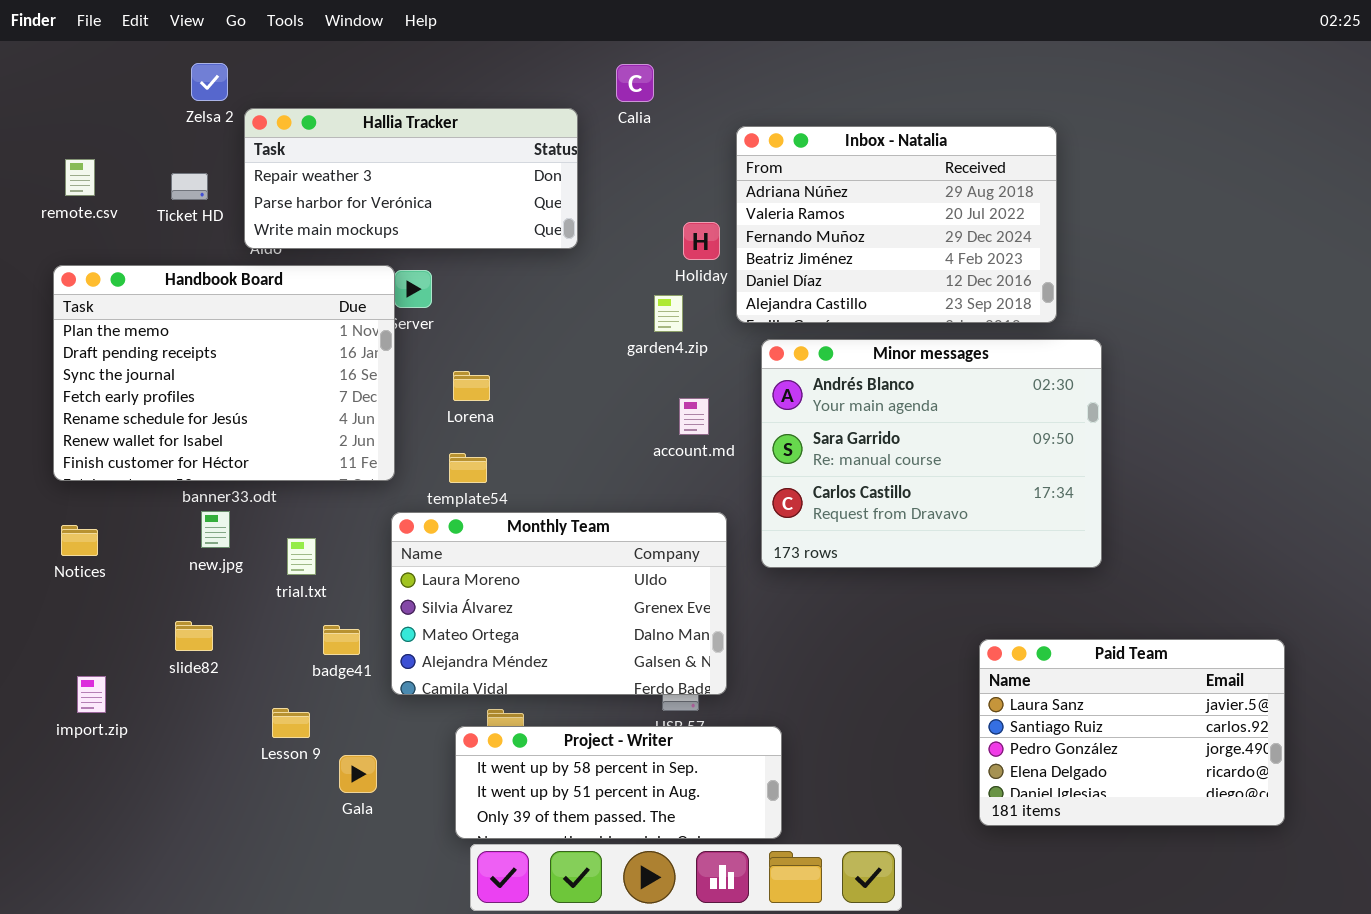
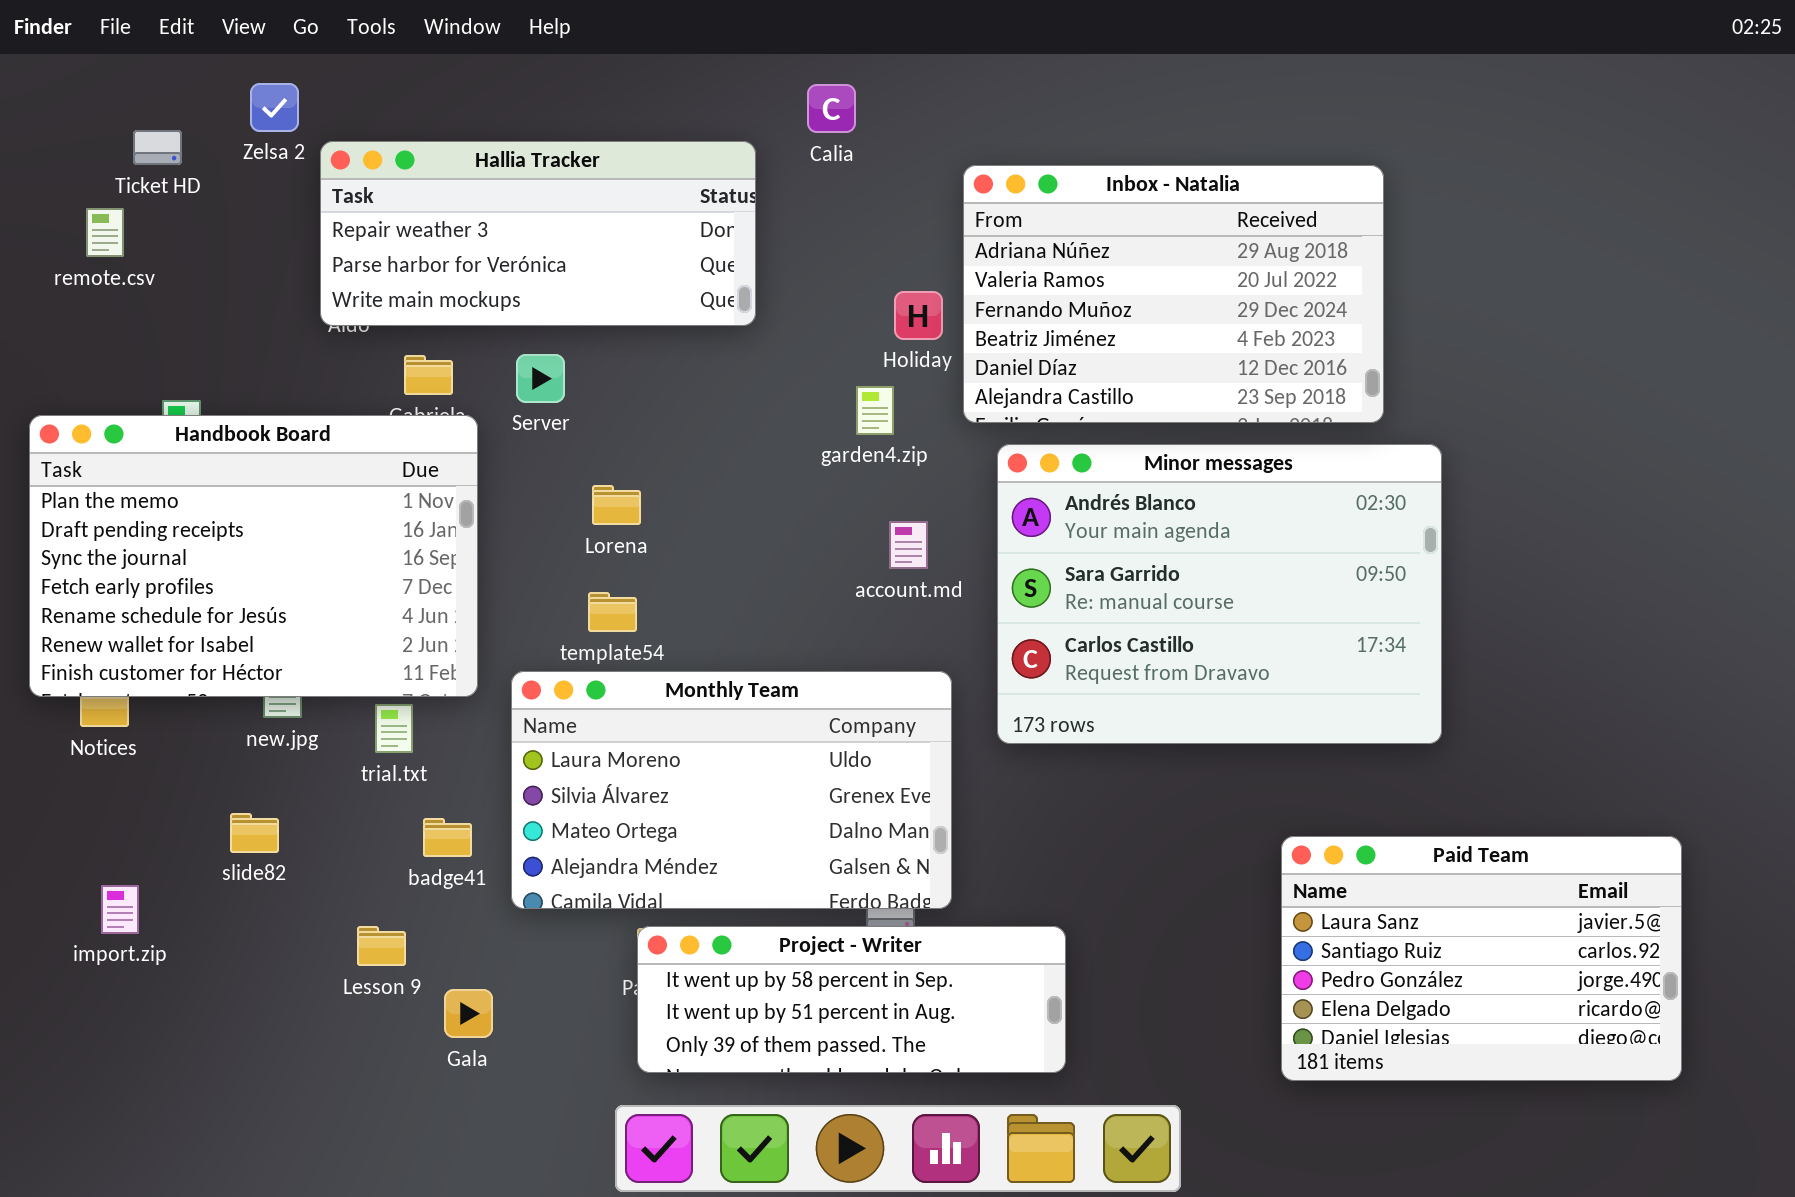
Ticket HD: [171,173,208,200] -> [133,130,182,165], moved
Handbook Board: [53,265,395,481] -> [29,415,478,697], moved
Project - Writer: [455,726,782,839] -> [637,926,1066,1073], moved

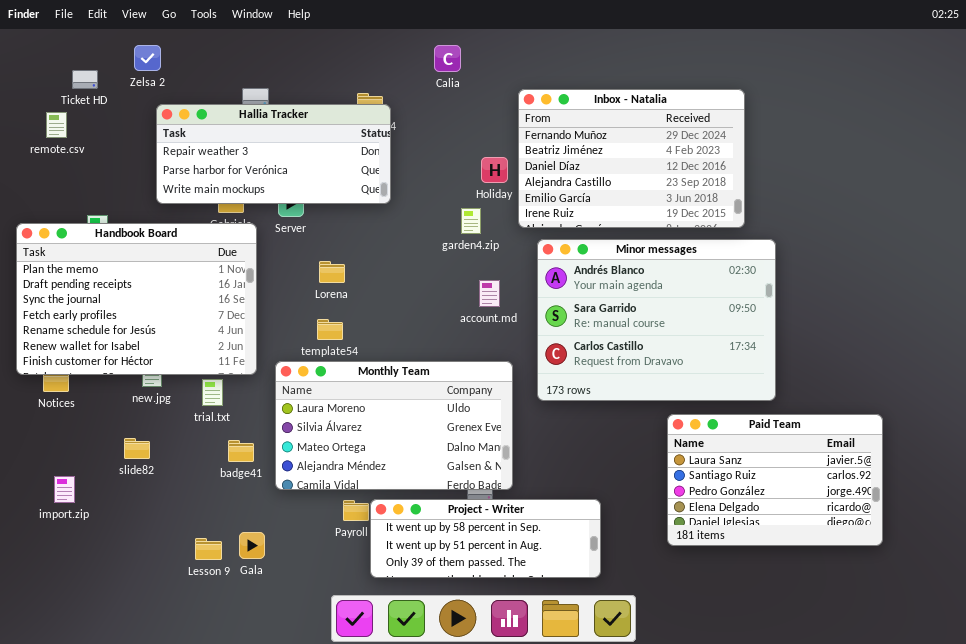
Hallia Tracker: [320,141,756,326] -> [156,104,391,204], moved
Inbox - Natalia: [963,165,1384,423] -> [518,89,745,228], scrolled down 2 rows
Paid Team: [1281,836,1682,1081] -> [667,414,883,546], moved
Lesson 9: [357,926,406,966] -> [195,538,222,560], moved
Project - Writer: [637,926,1066,1073] -> [370,499,601,578], moved

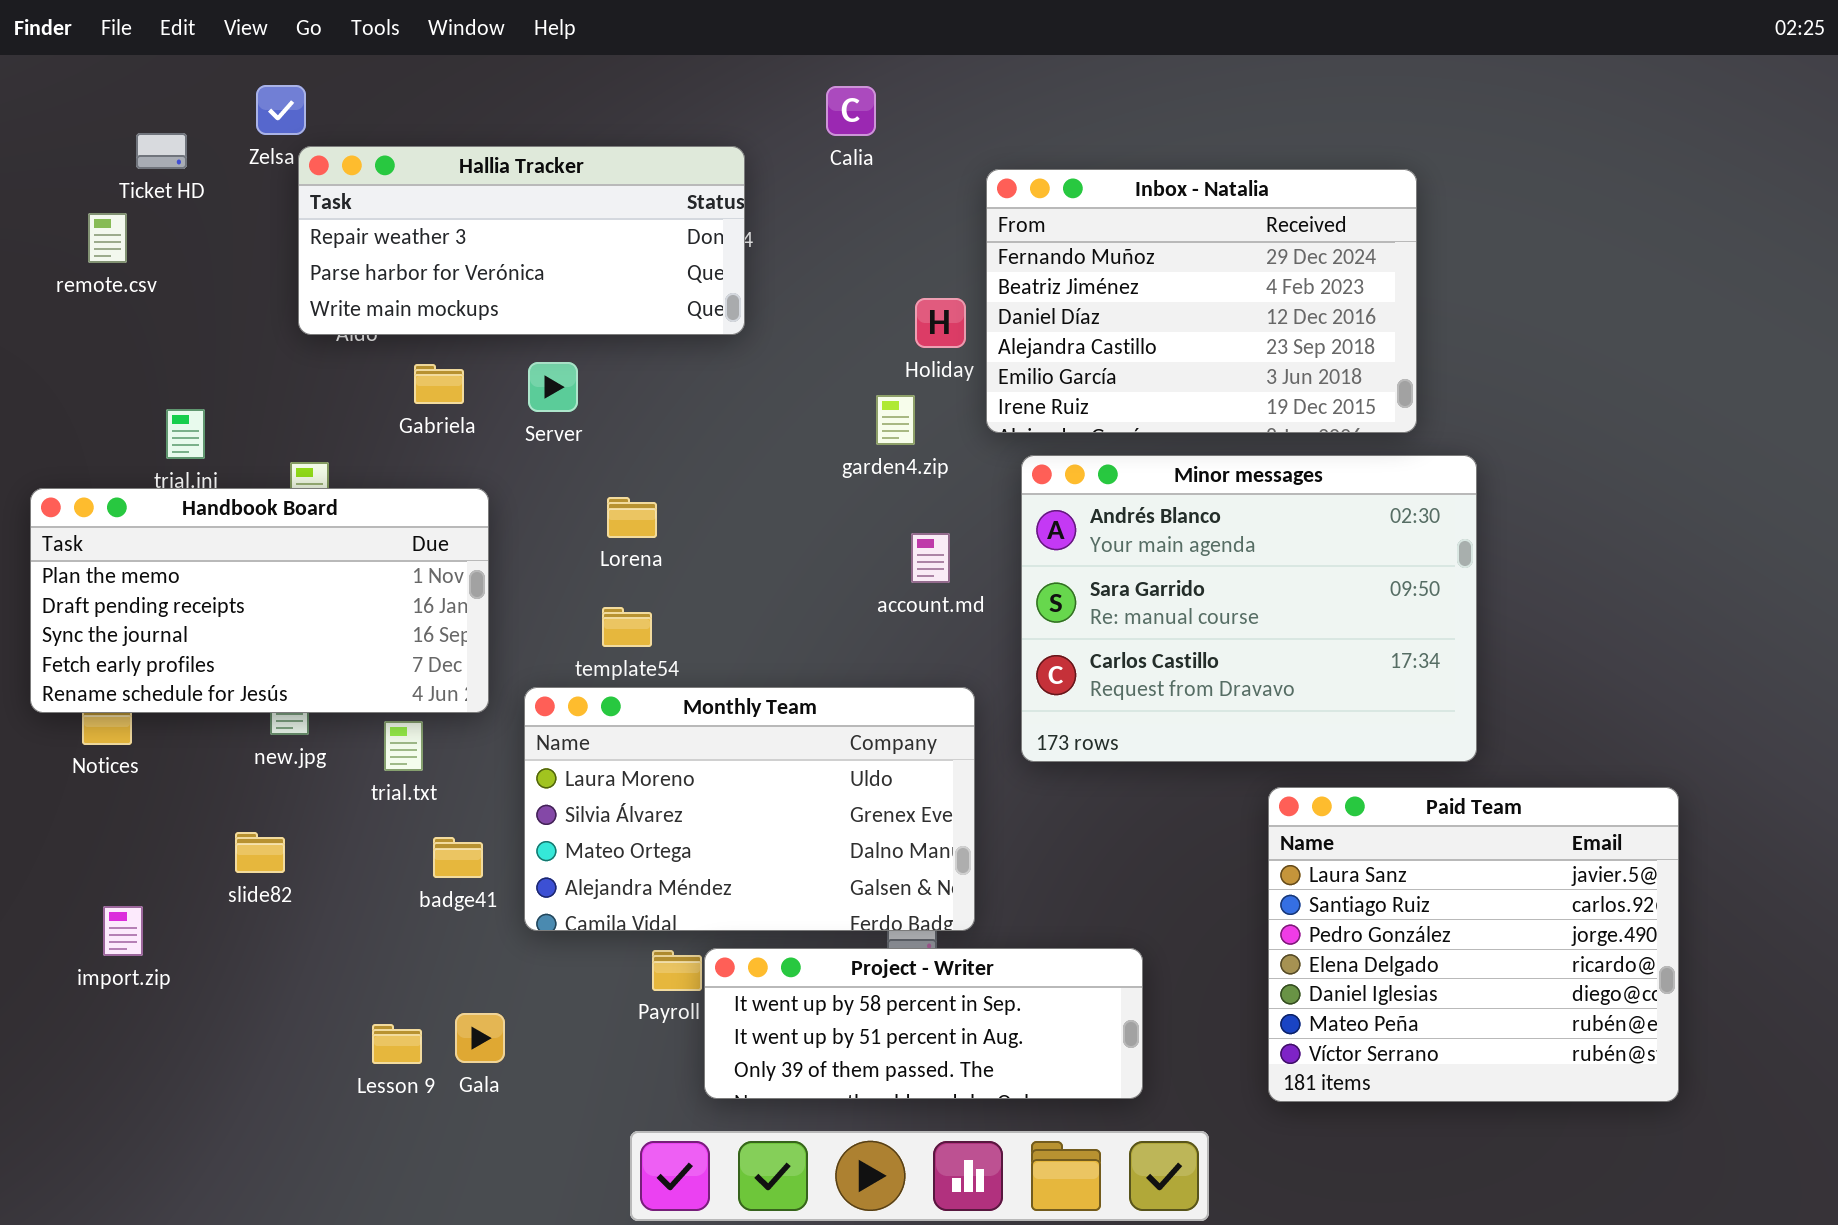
Hallia Tracker: [156,104,391,204] -> [298,146,745,335], moved
Handbook Board: [16,223,257,375] -> [30,488,489,713], resized
Paid Team: [667,414,883,546] -> [1268,787,1679,1102], resized

